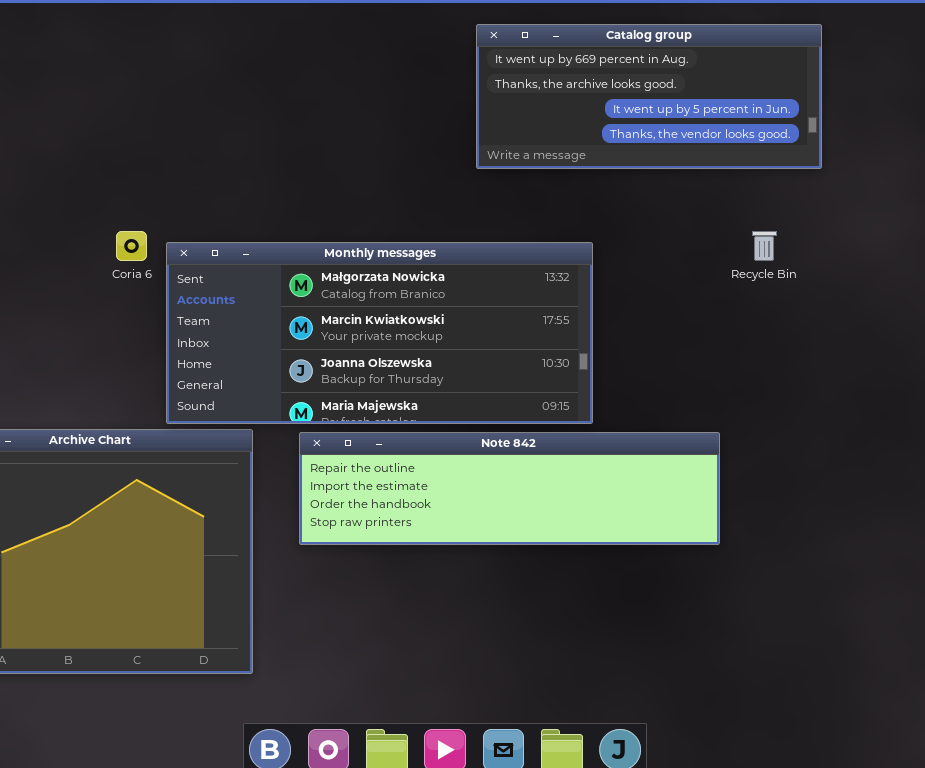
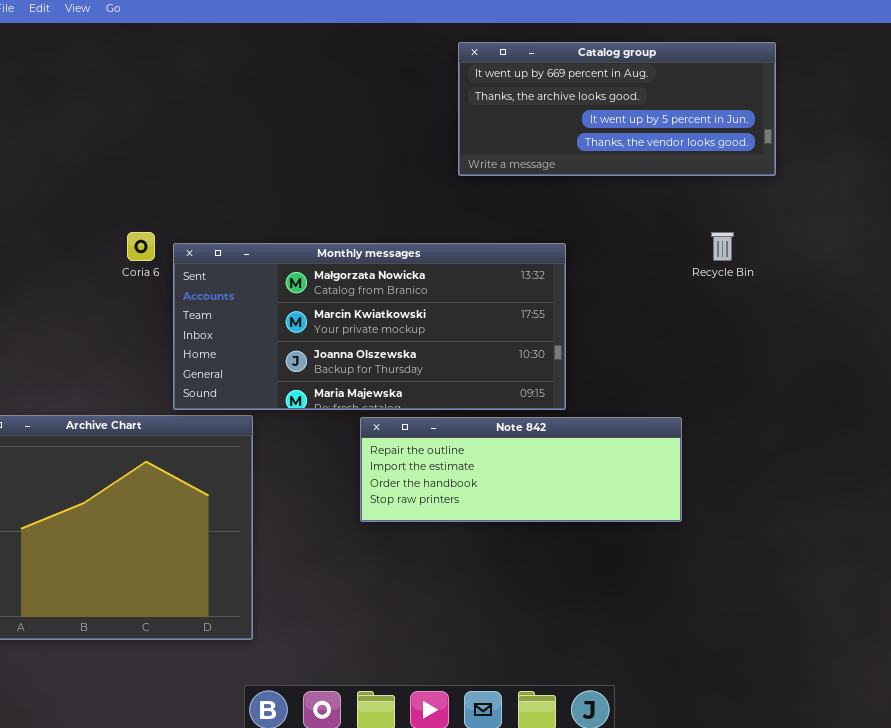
Note 842: [299,432,720,545] -> [360,417,682,522], resized

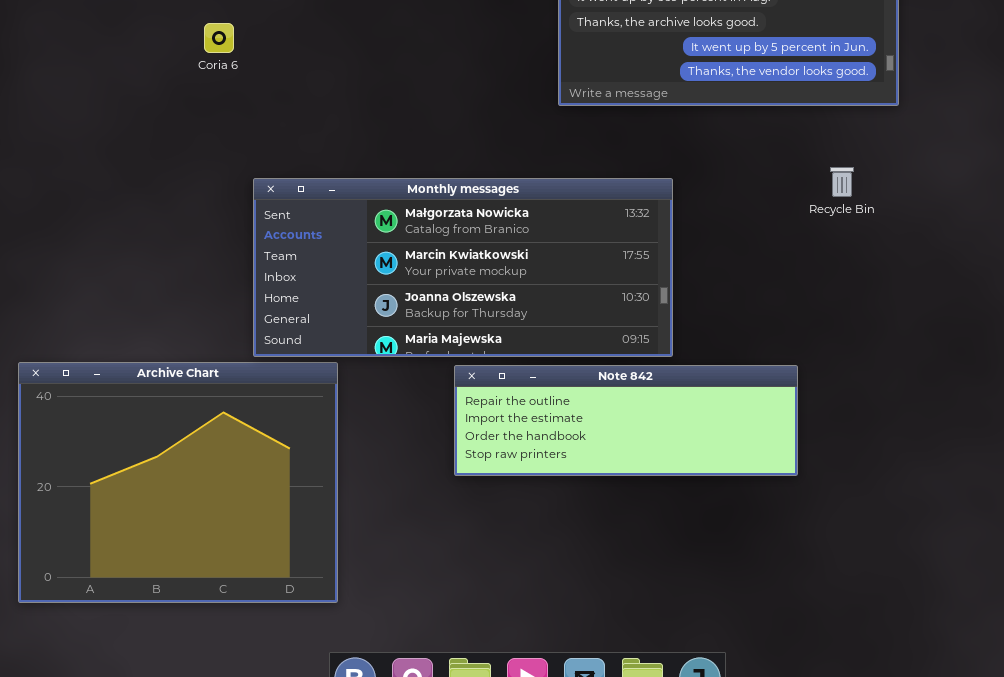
Coria 6: [127,232,155,261] -> [204,23,234,53], moved

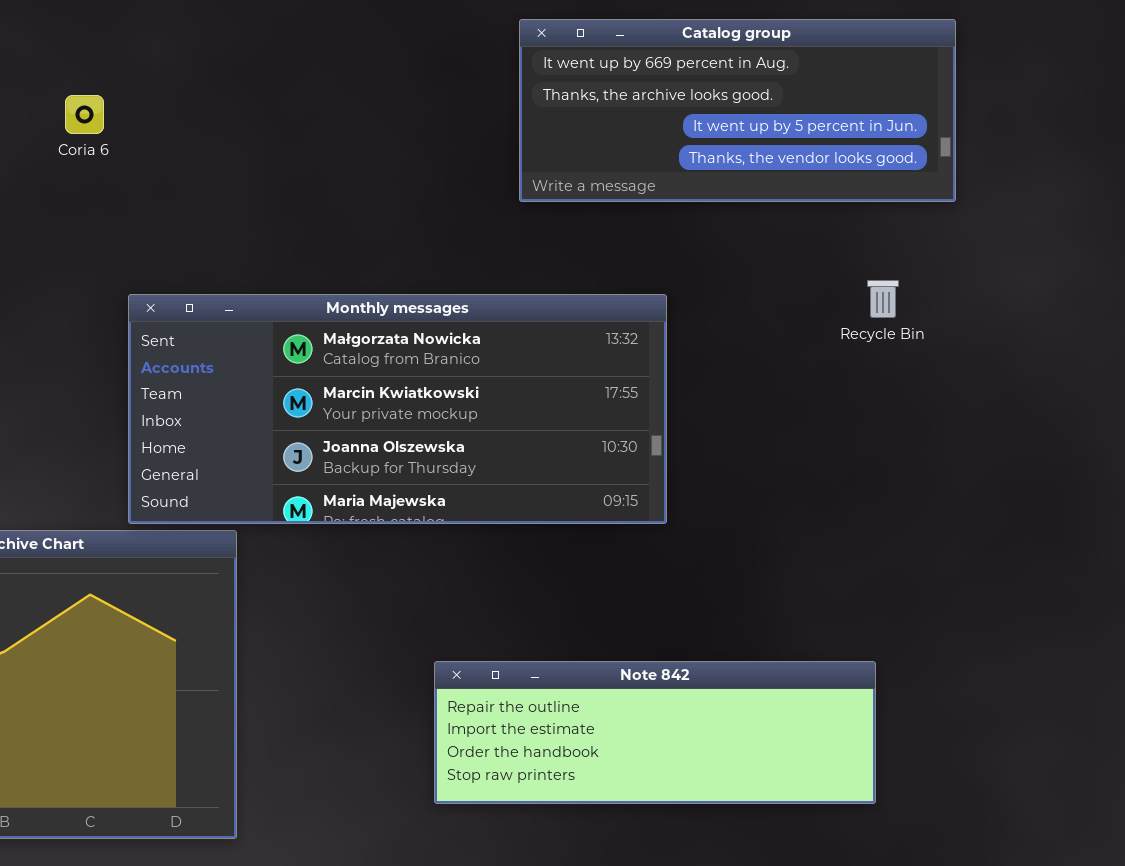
Note 842: [454,365,798,476] -> [434,661,876,804], moved

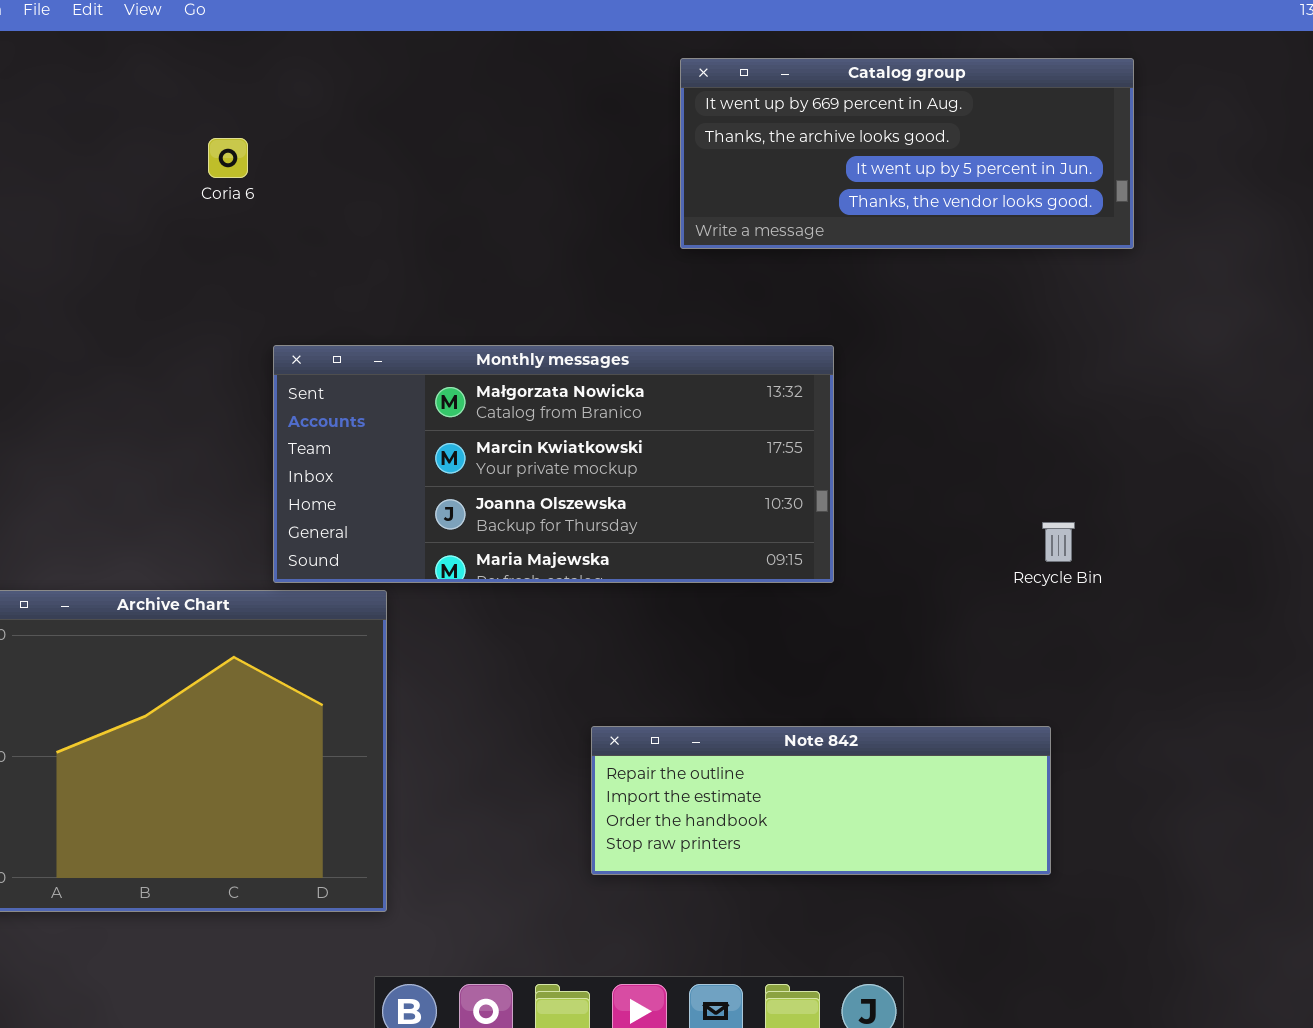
Recycle Bin: [867,280,899,318] -> [1042,522,1075,562], moved

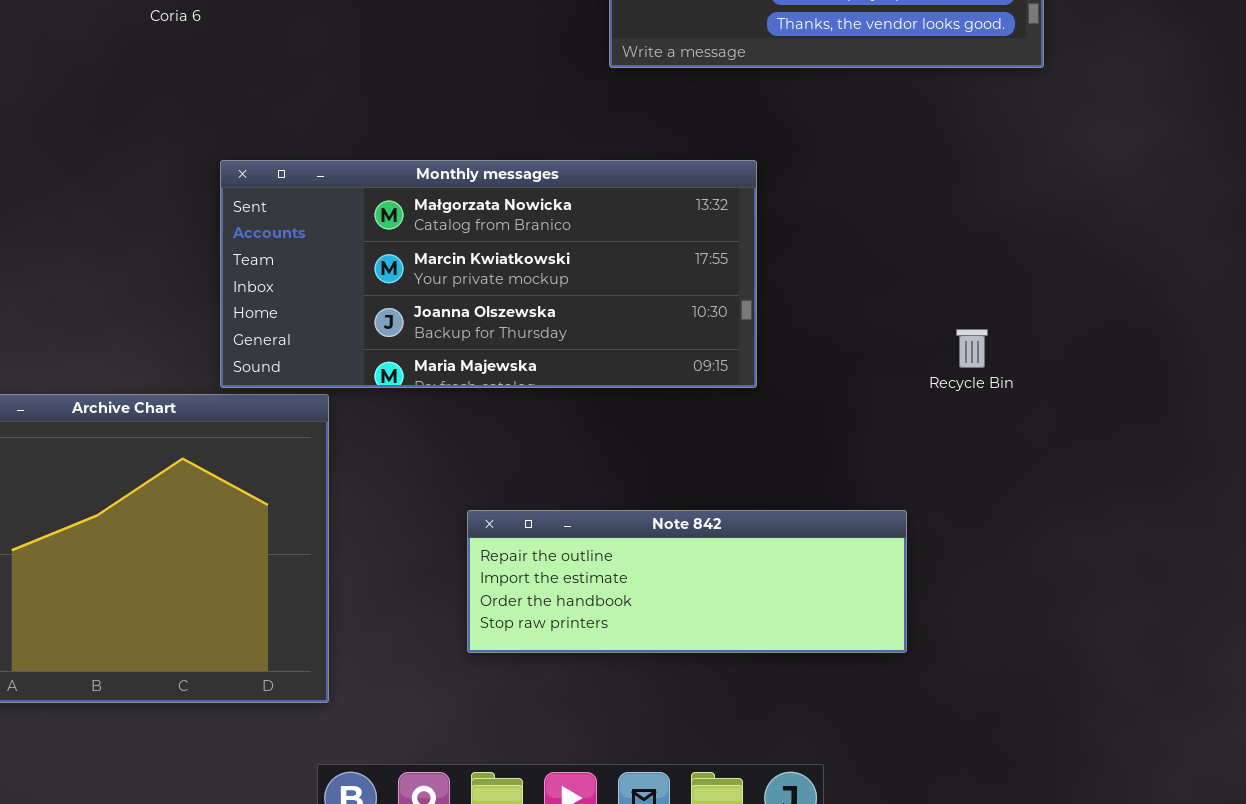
Note 842: [591,726,1051,875] -> [467,510,907,653], moved

